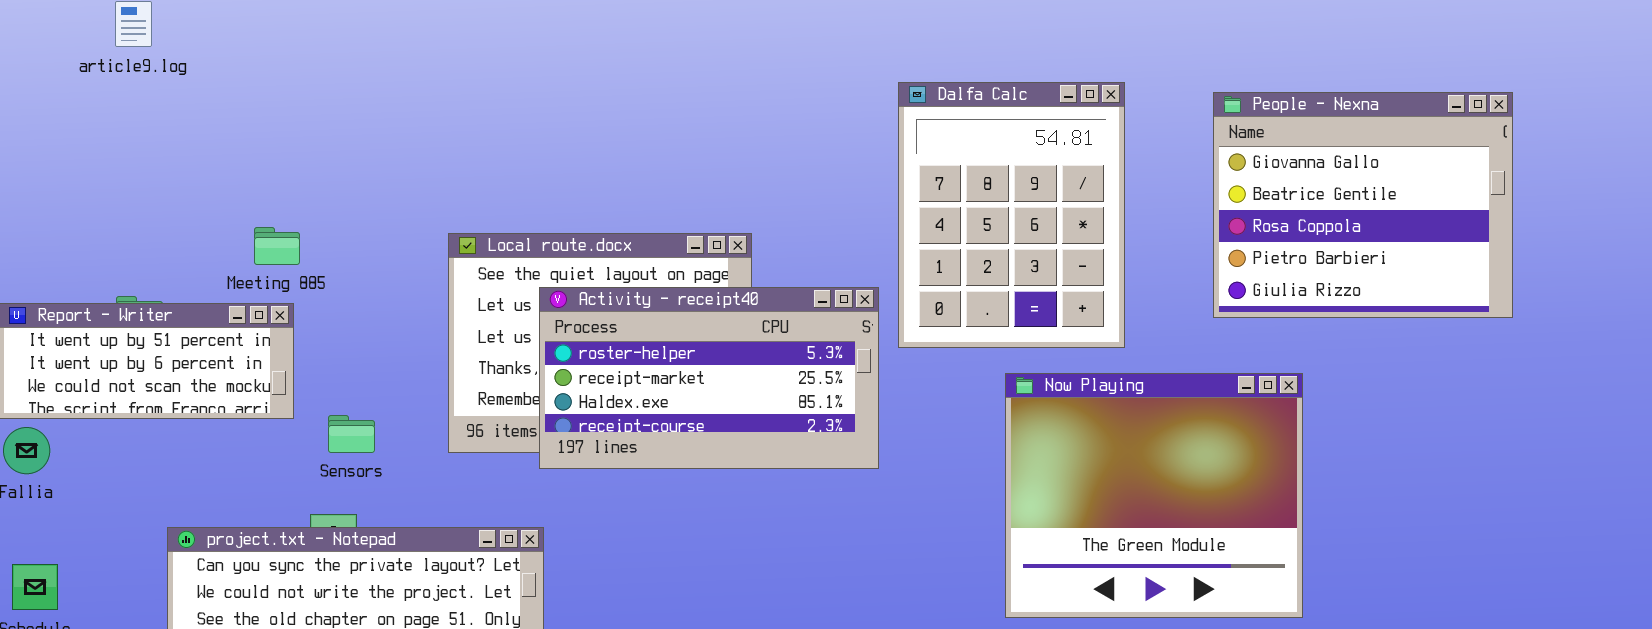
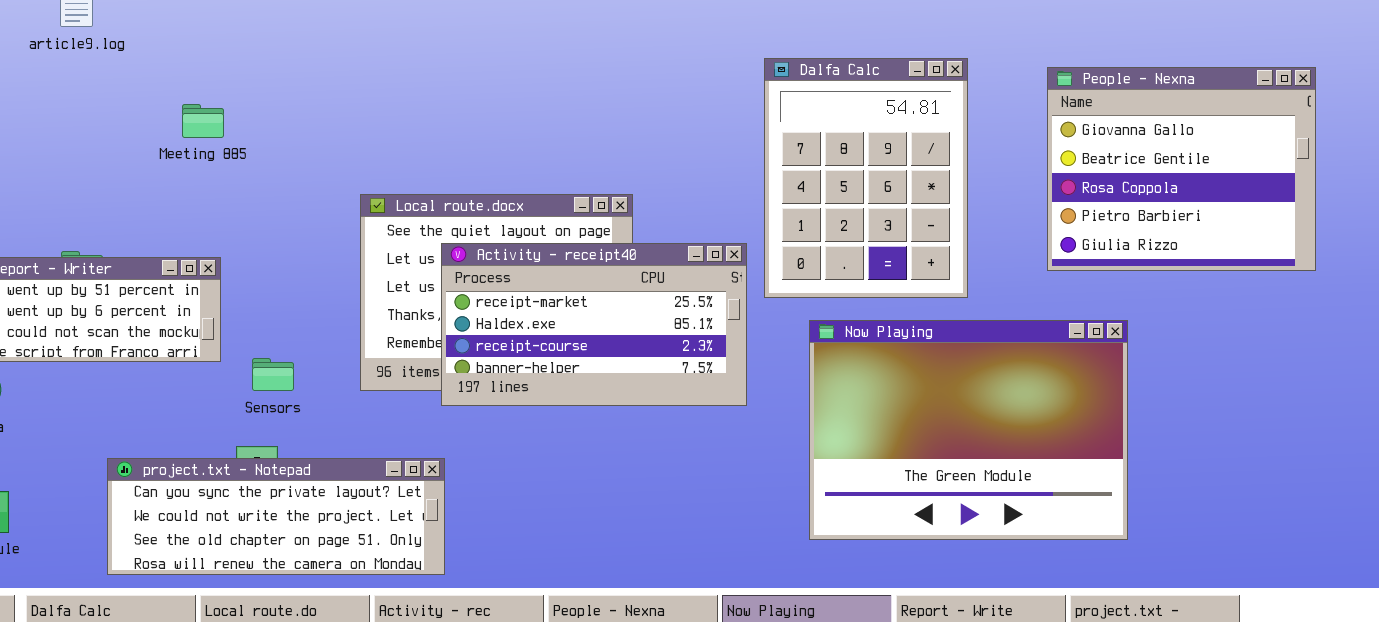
Meeting 885: [254,227,300,265] -> [182,104,224,138], moved
Activity - receipt40: [539,287,879,469] -> [441,243,747,406], scrolled down 1 row
Now Playing: [1005,373,1303,618] -> [809,320,1128,540], resized

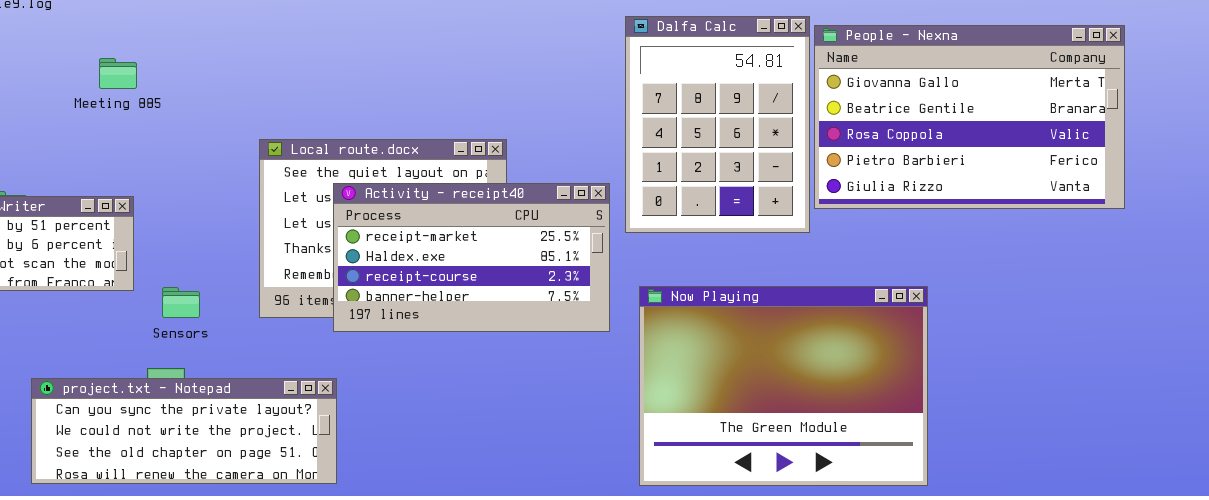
People - Nexna: [1047,67,1316,271] -> [814,25,1125,209], resized
Now Playing: [809,320,1128,540] -> [639,286,928,486], moved

